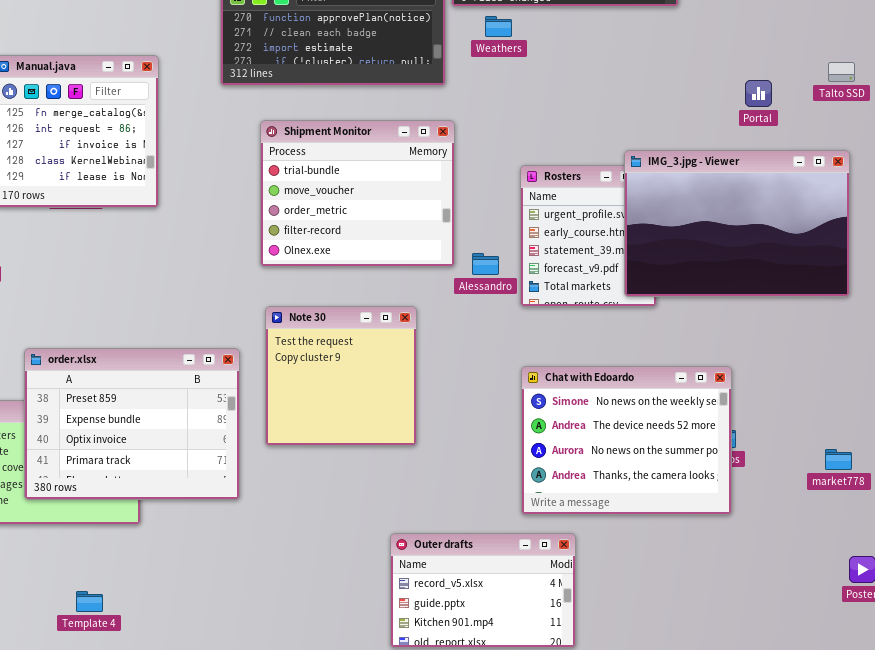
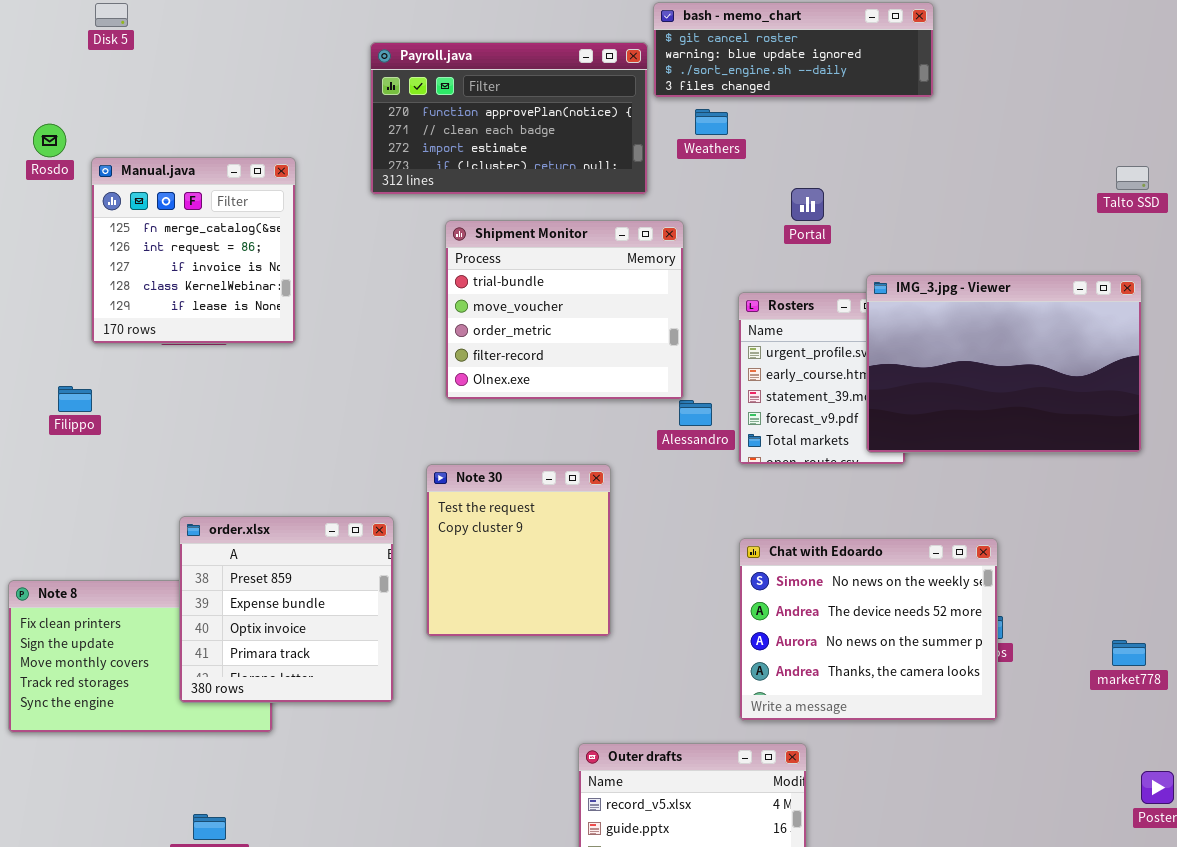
Portal: [745,80,772,107] -> [791,188,824,221], moved
Shipment Monitor: [260,120,455,267] -> [445,220,684,400], moved
order.xlsx: [24,348,240,500] -> [179,516,394,703], resized

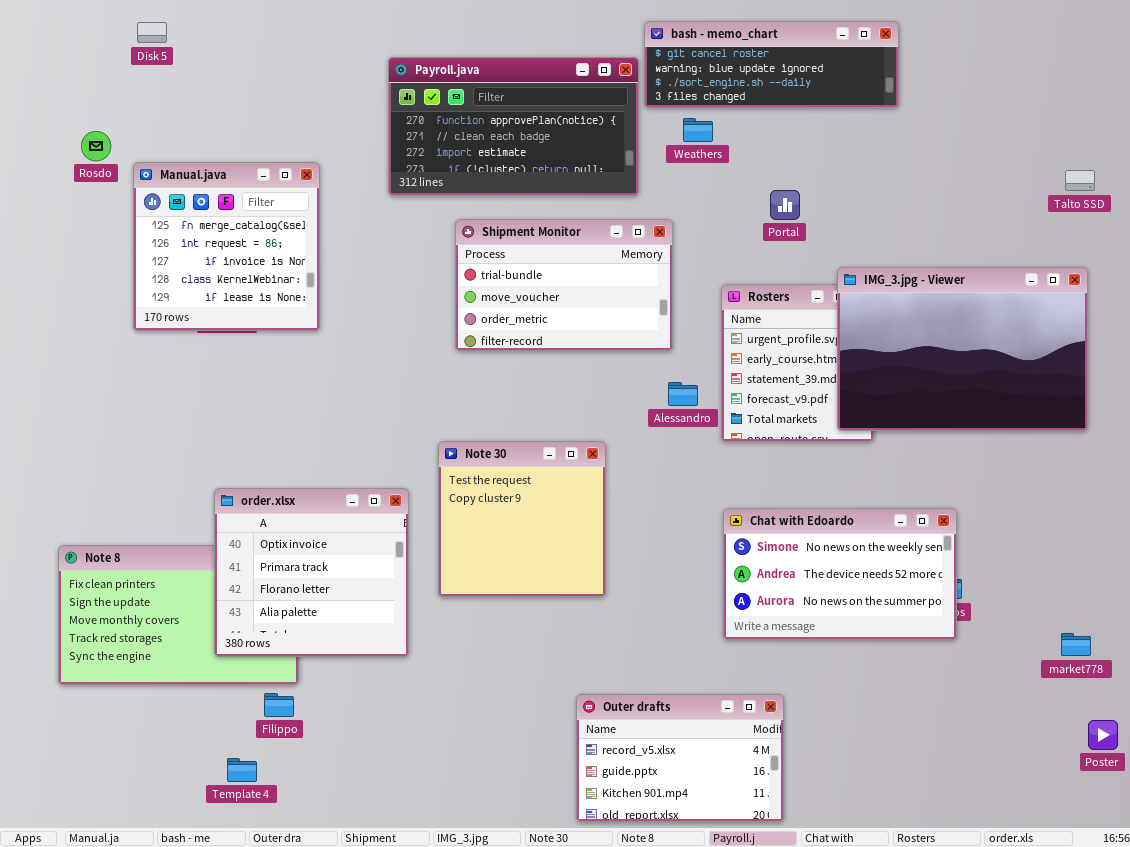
Shipment Monitor: [445,220,684,400] -> [455,219,673,351], resized
Filippo: [58,386,92,412] -> [264,693,294,717], moved
order.xlsx: [179,516,394,703] -> [214,488,409,657], scrolled down 2 rows
Chat with Edoardo: [739,538,998,721] -> [723,508,957,640], resized
market778: [1112,640,1146,666] -> [1061,633,1091,656], moved

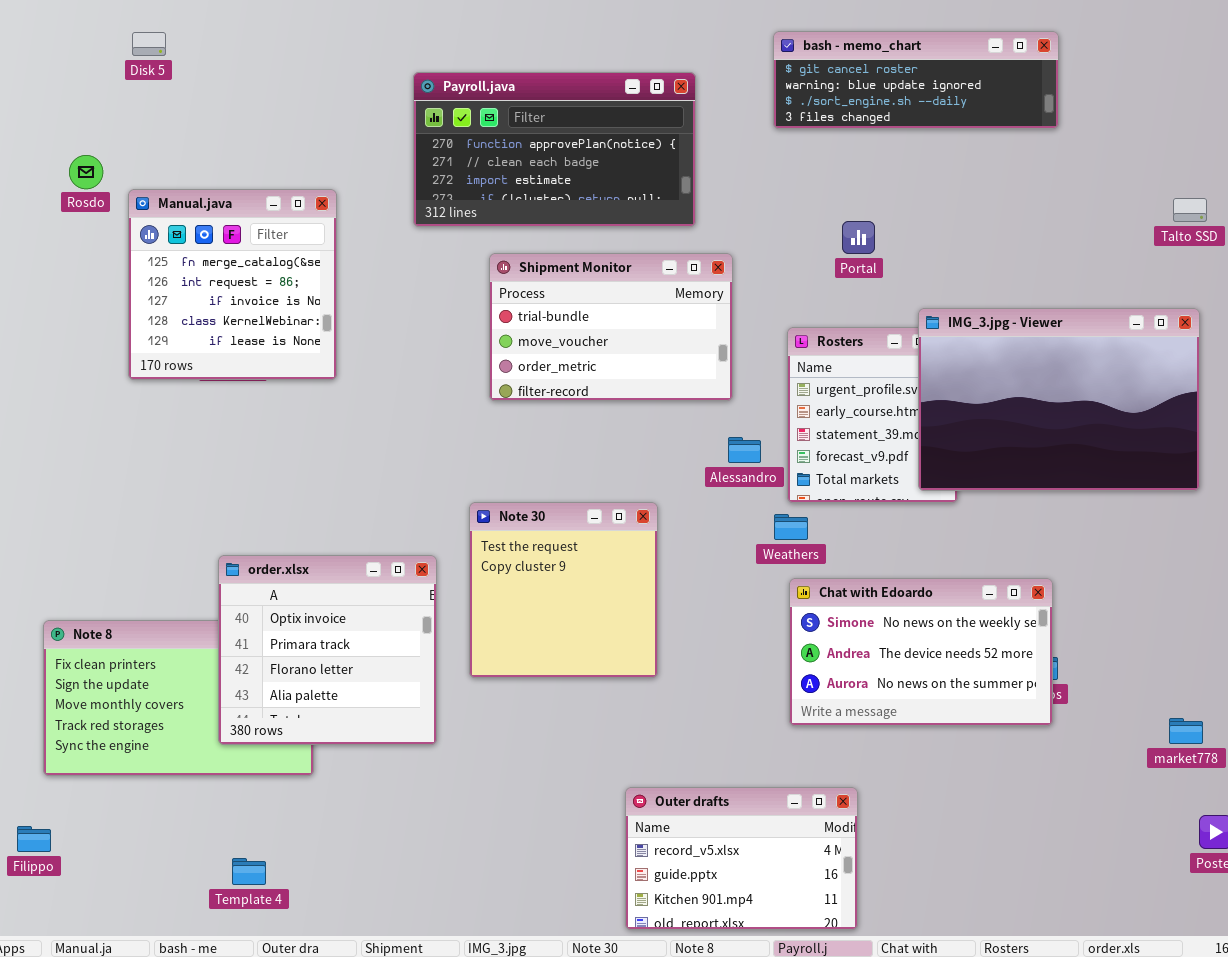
bash - memo_chart: [644,21,899,108] -> [773,31,1059,129], moved
Weathers: [683,118,713,142] -> [774,514,808,540], moved
Filippo: [264,693,294,717] -> [17,826,51,852], moved

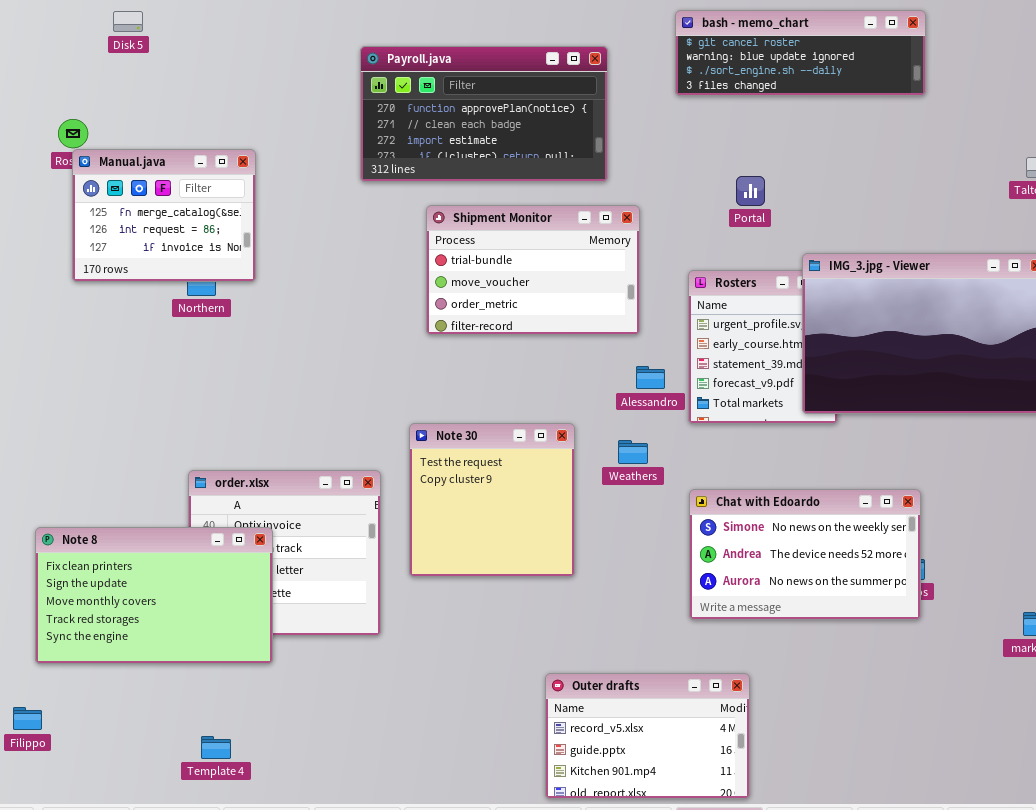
Manual.java: [128,189,337,380] -> [72,149,256,282], moved, resized
Weathers: [774,514,808,540] -> [618,440,648,464], moved
Note 8: [43,620,314,776] -> [35,527,273,664], raised

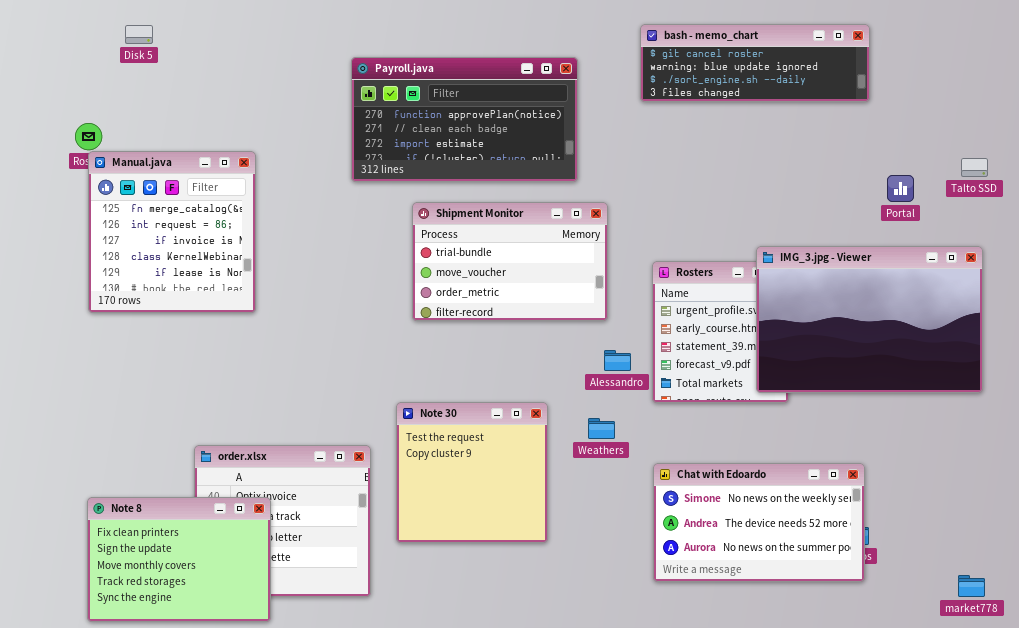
Manual.java: [72,149,256,282] -> [88,151,256,313], resized
Portal: [736,176,765,206] -> [887,175,914,202], moved
Note 8: [35,527,273,664] -> [87,497,271,622], resized

